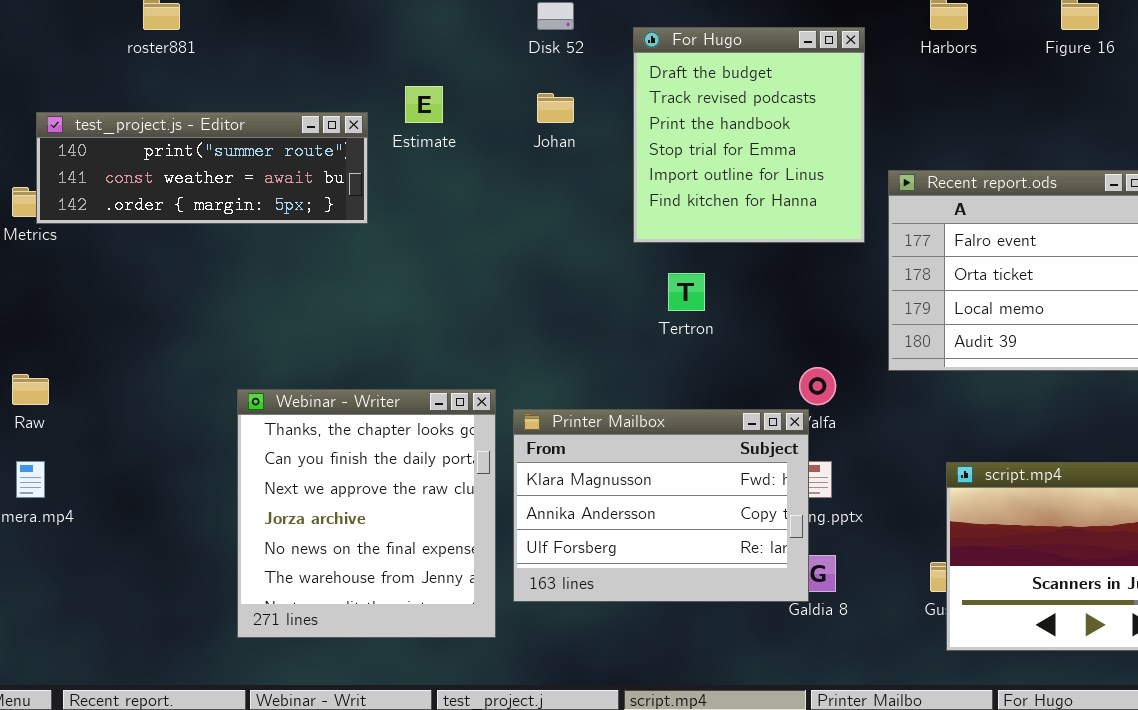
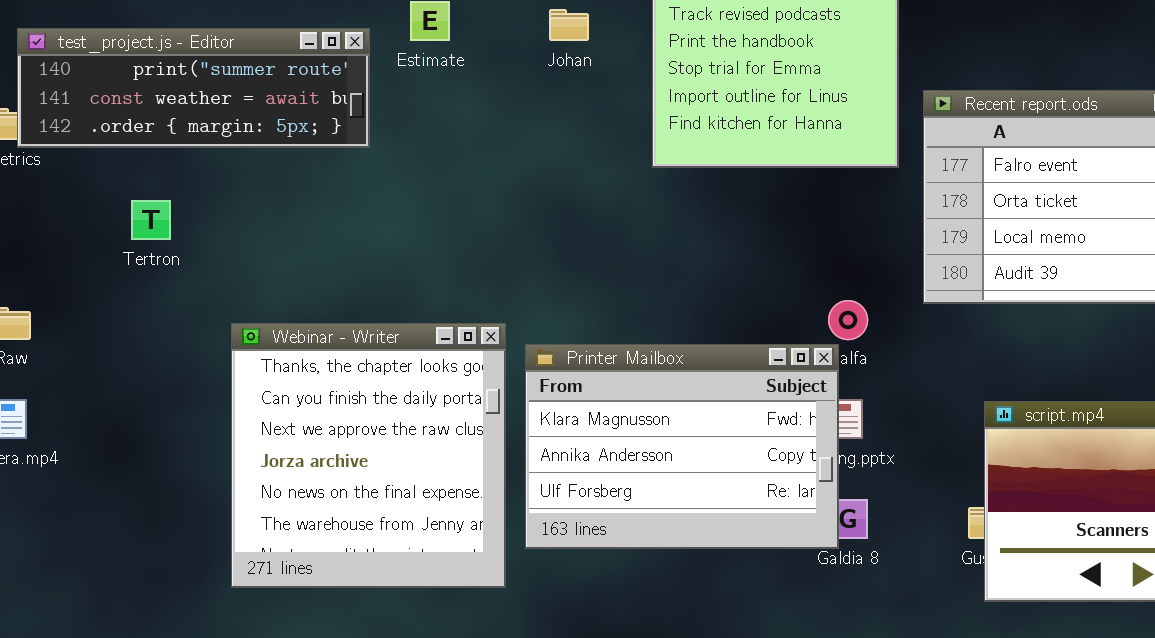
Tertron: [668,273,705,311] -> [131,200,171,240], moved

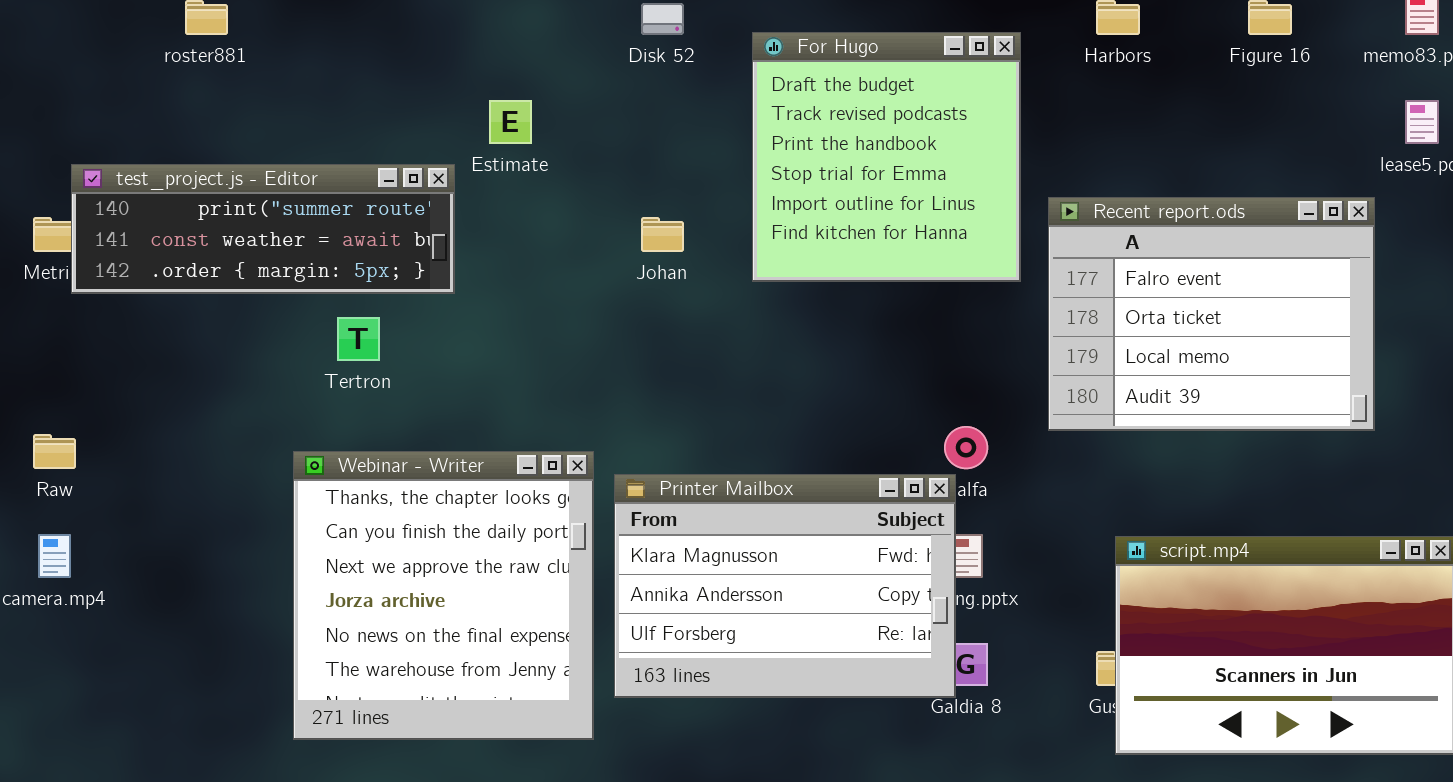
Johan: [549,9,589,41] -> [641,217,684,252], moved
test_project.js - Editor: [17,28,370,148] -> [71,164,455,294], moved
Tertron: [131,200,171,240] -> [337,317,380,361], moved

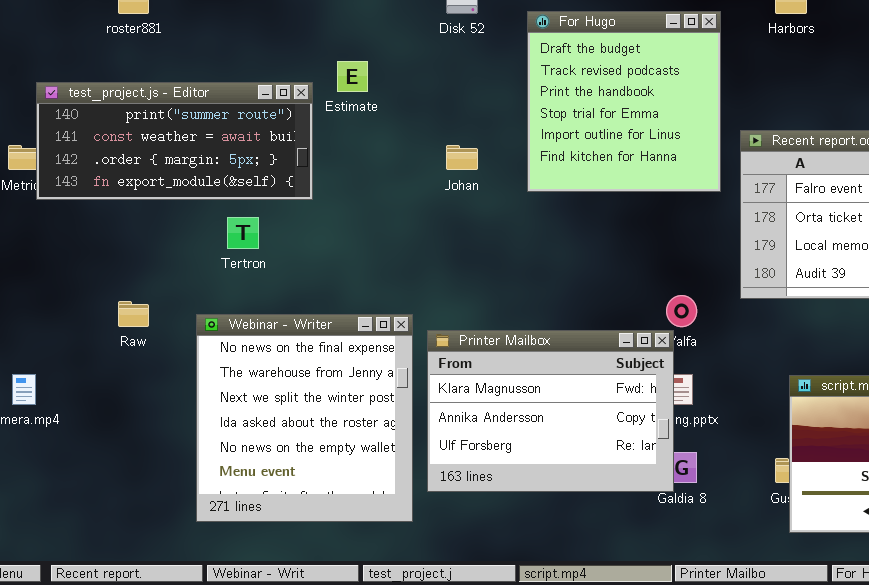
test_project.js - Editor: [71,164,455,294] -> [36,82,313,200], resized
Raw: [33,434,76,469] -> [118,301,149,327], moved
Webinar - Writer: [293,451,594,740] -> [196,314,413,522], scrolled down 4 rows

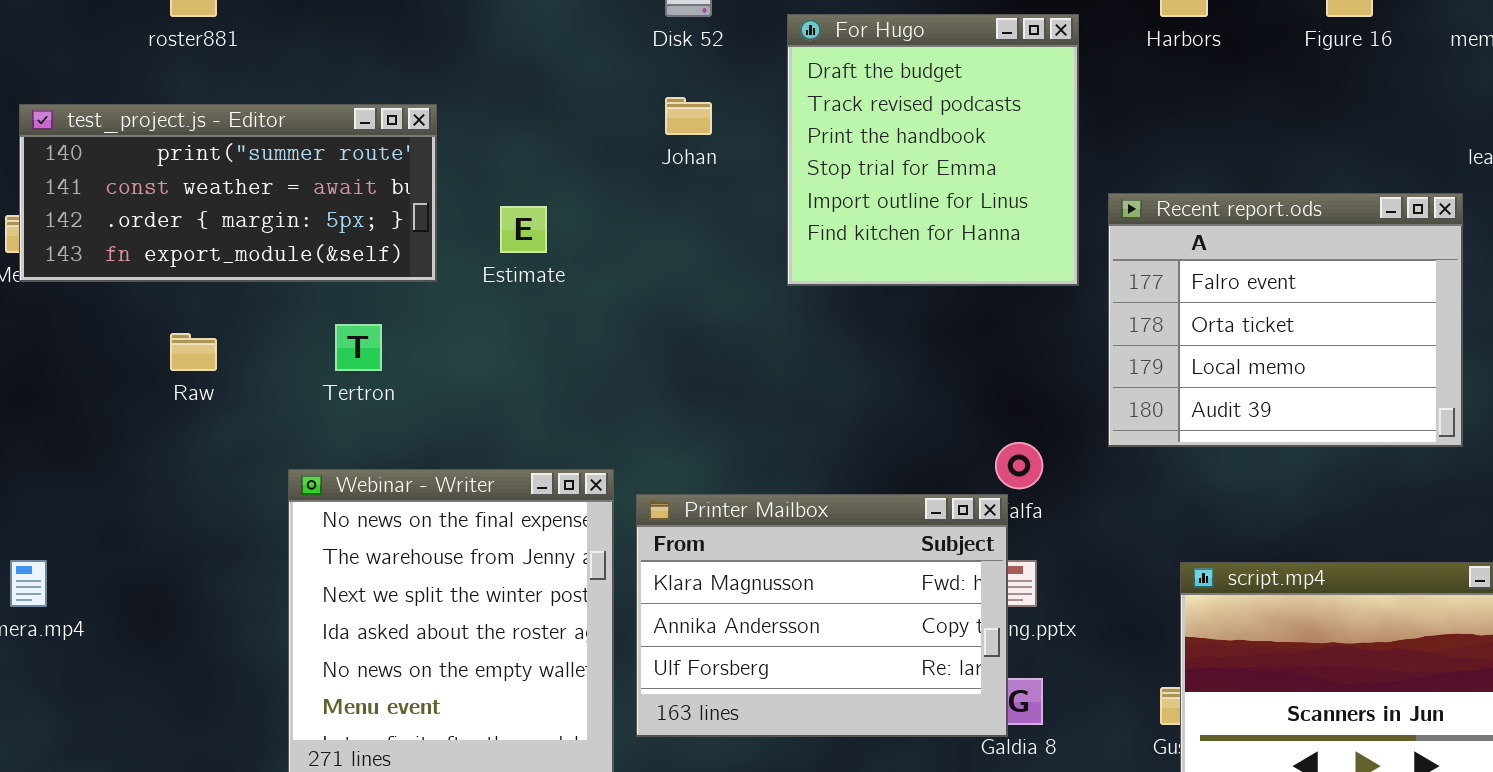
Estimate: [337,61,368,92] -> [500,206,547,253], moved
test_project.js - Editor: [36,82,313,200] -> [19,104,437,282], moved
Johan: [446,145,478,170] -> [665,97,712,135], moved
Raw: [118,301,149,327] -> [170,333,217,371], moved

